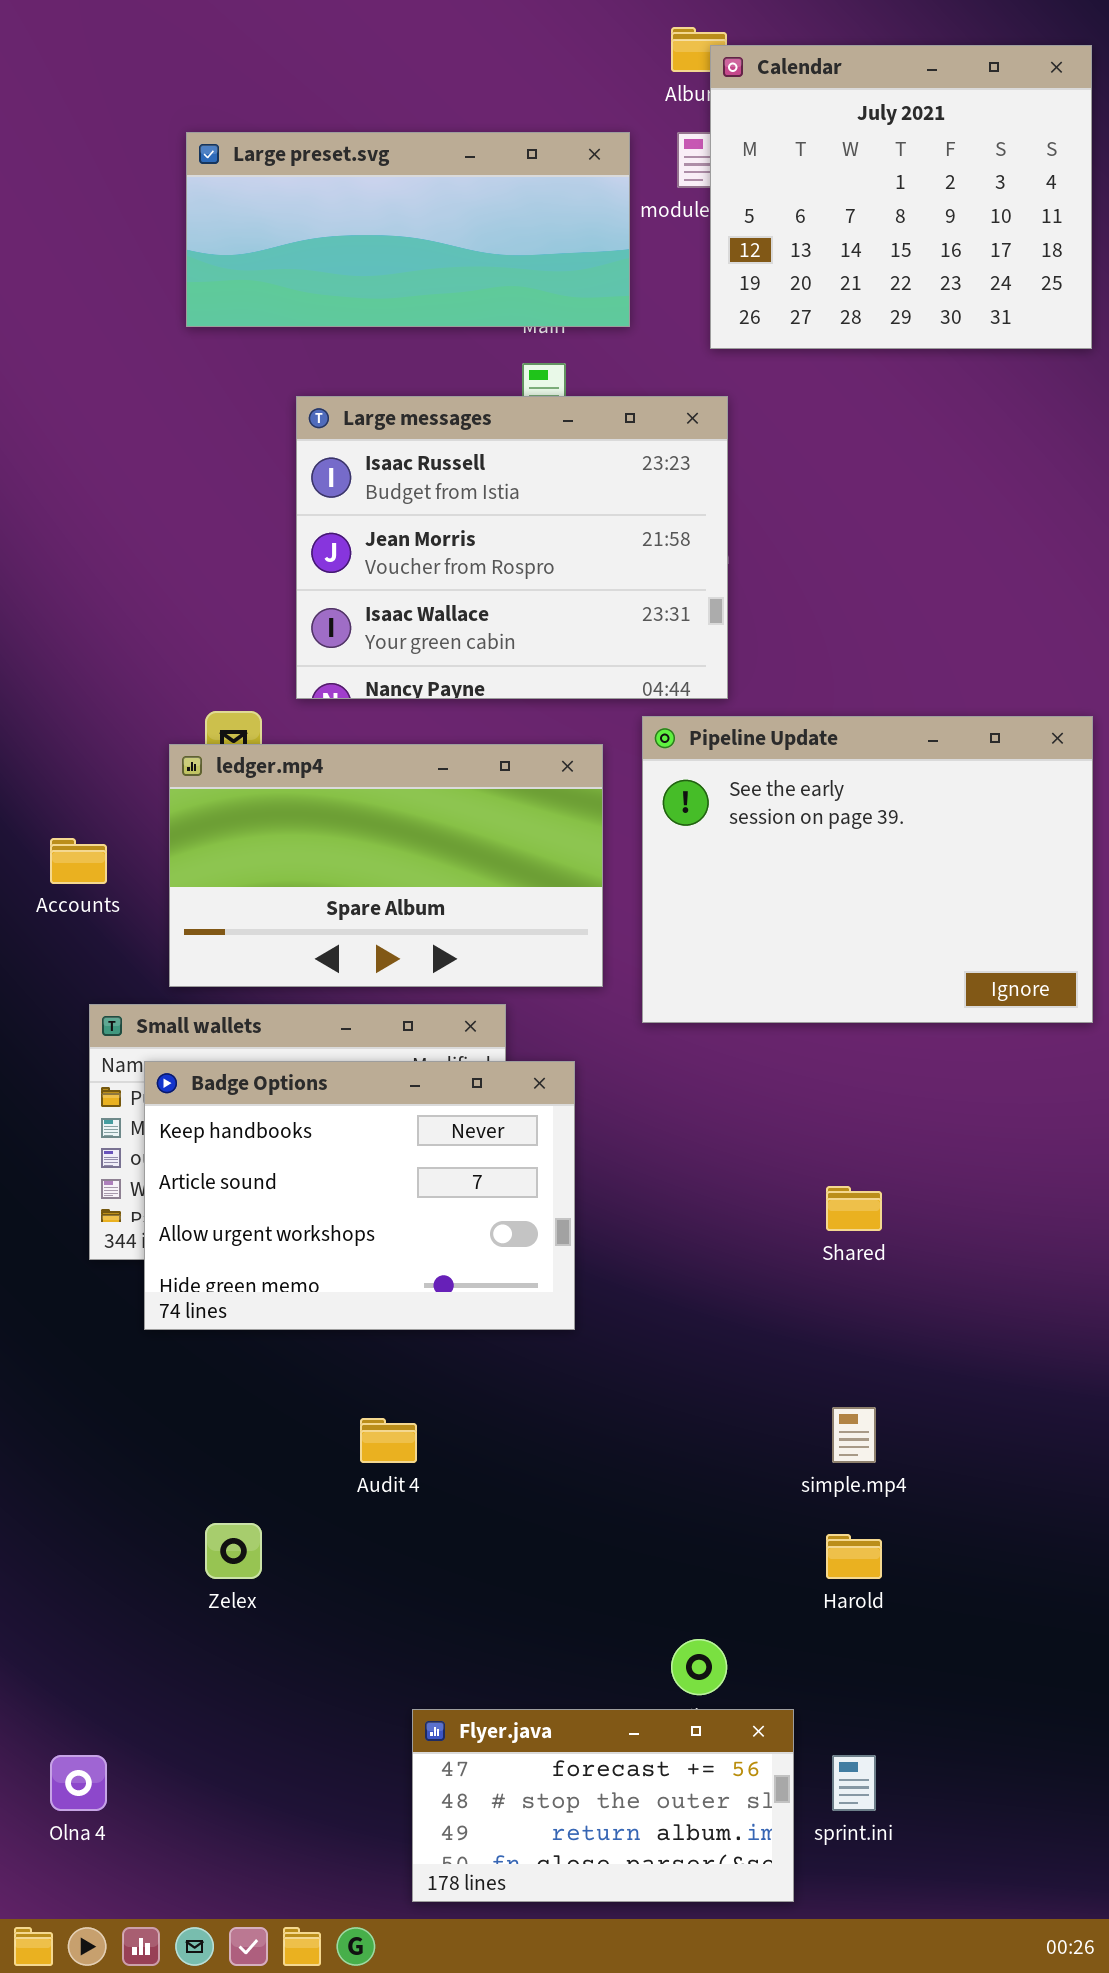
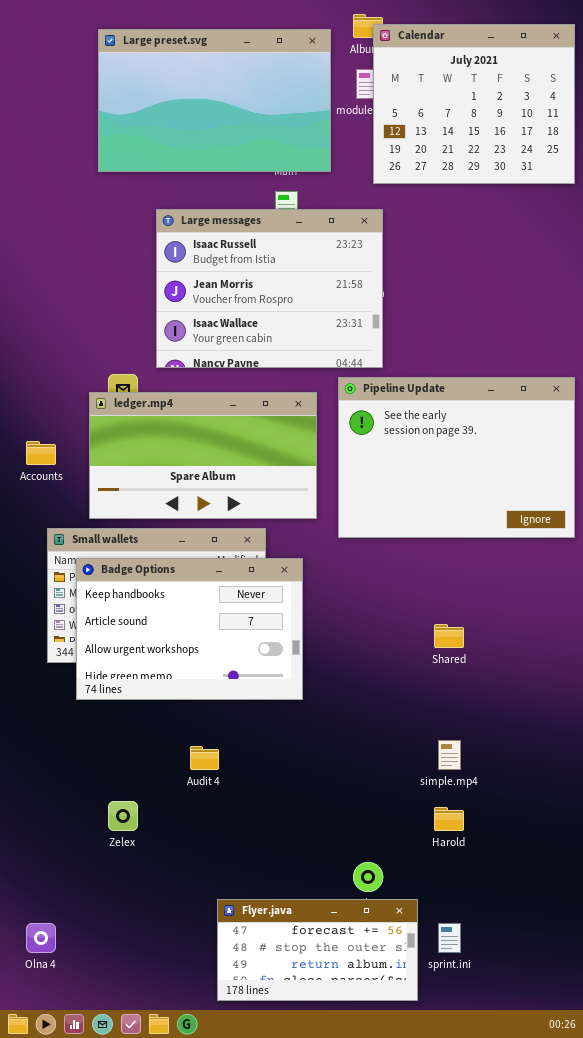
Large preset.svg: [186,132,630,327] -> [98,29,331,172], resized

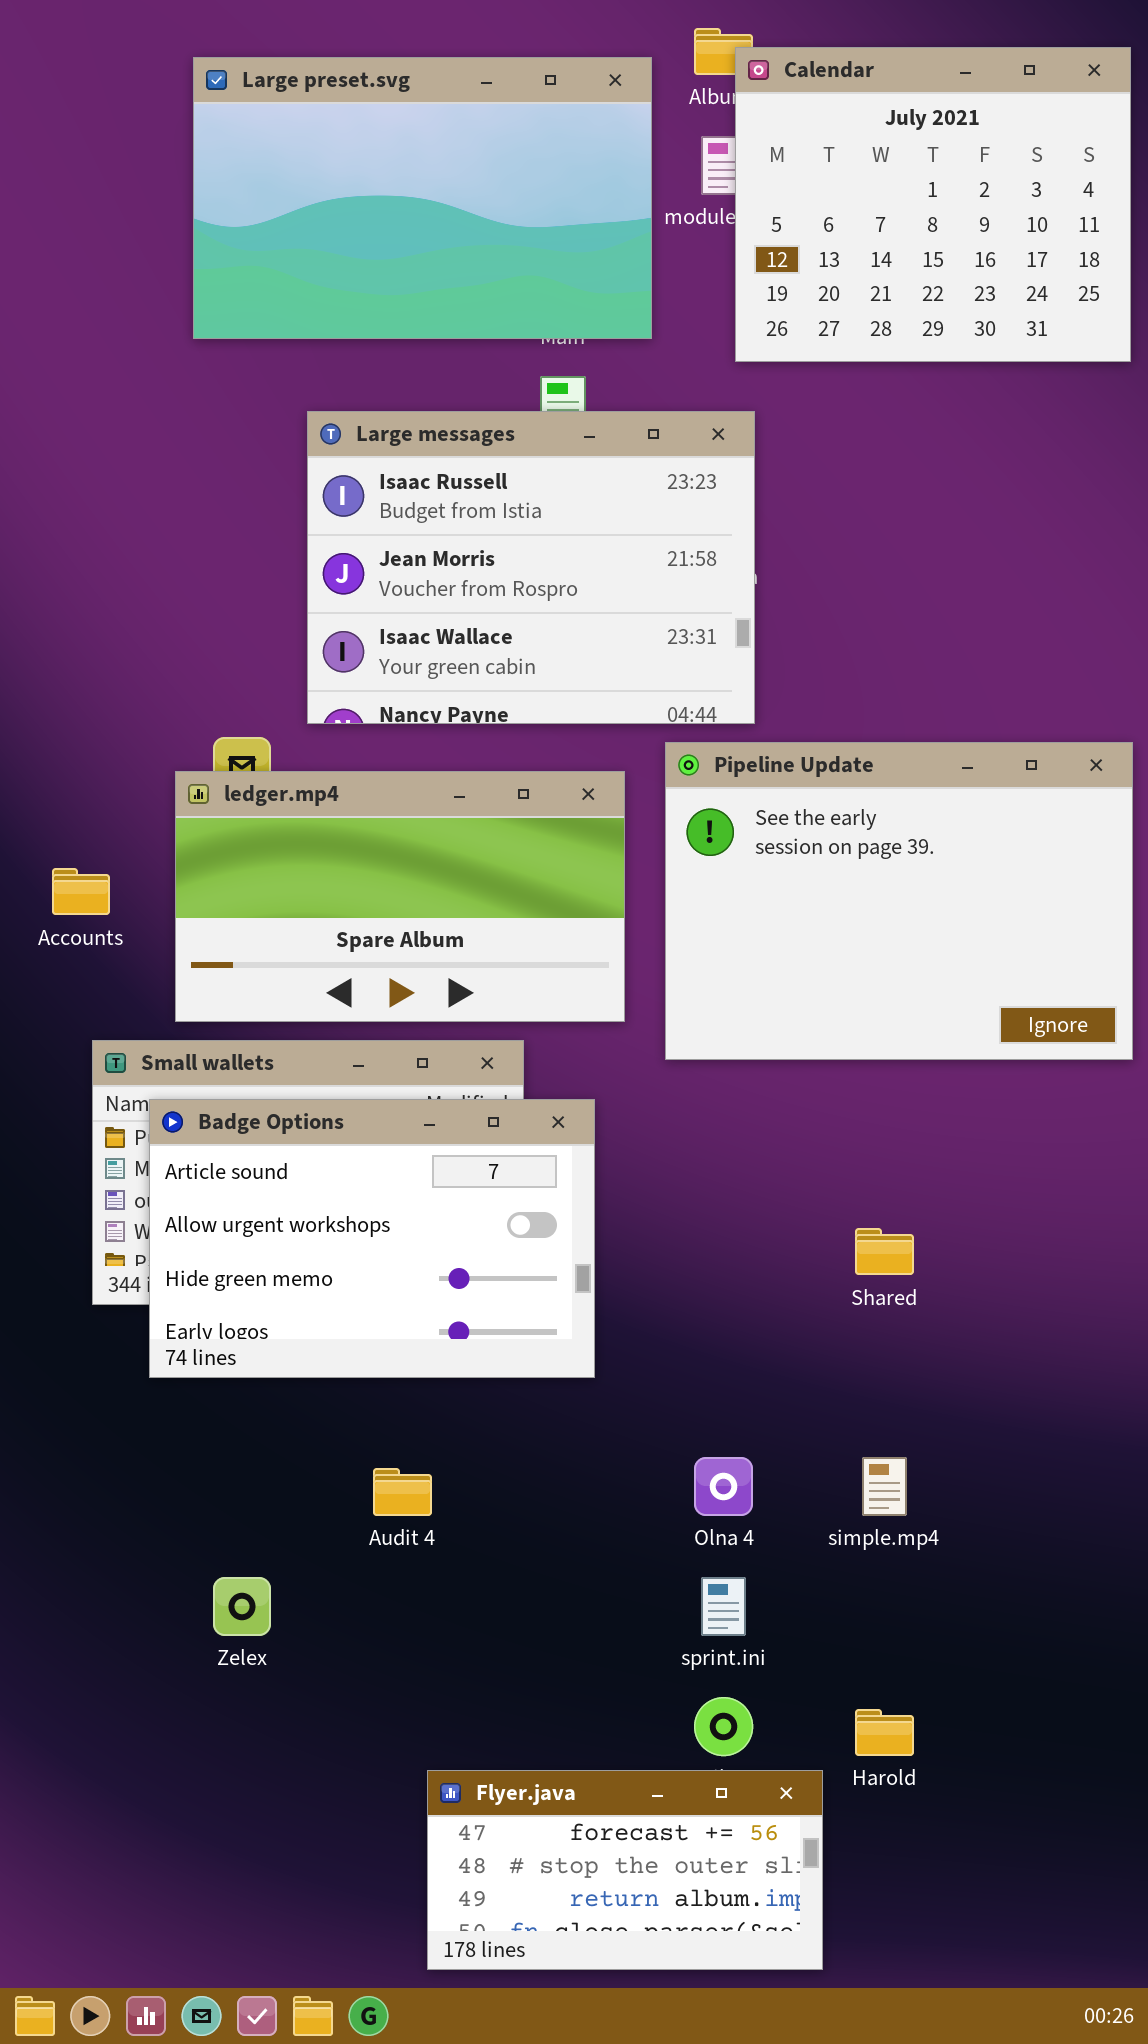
Badge Options: [76,558,303,700] -> [149,1099,595,1378], scrolled down 1 row
Harold: [434,807,464,831] -> [855,1709,914,1756], moved
Olna 4: [26,923,56,953] -> [694,1457,753,1516], moved
sprint.ini: [438,923,461,953] -> [701,1577,746,1636], moved

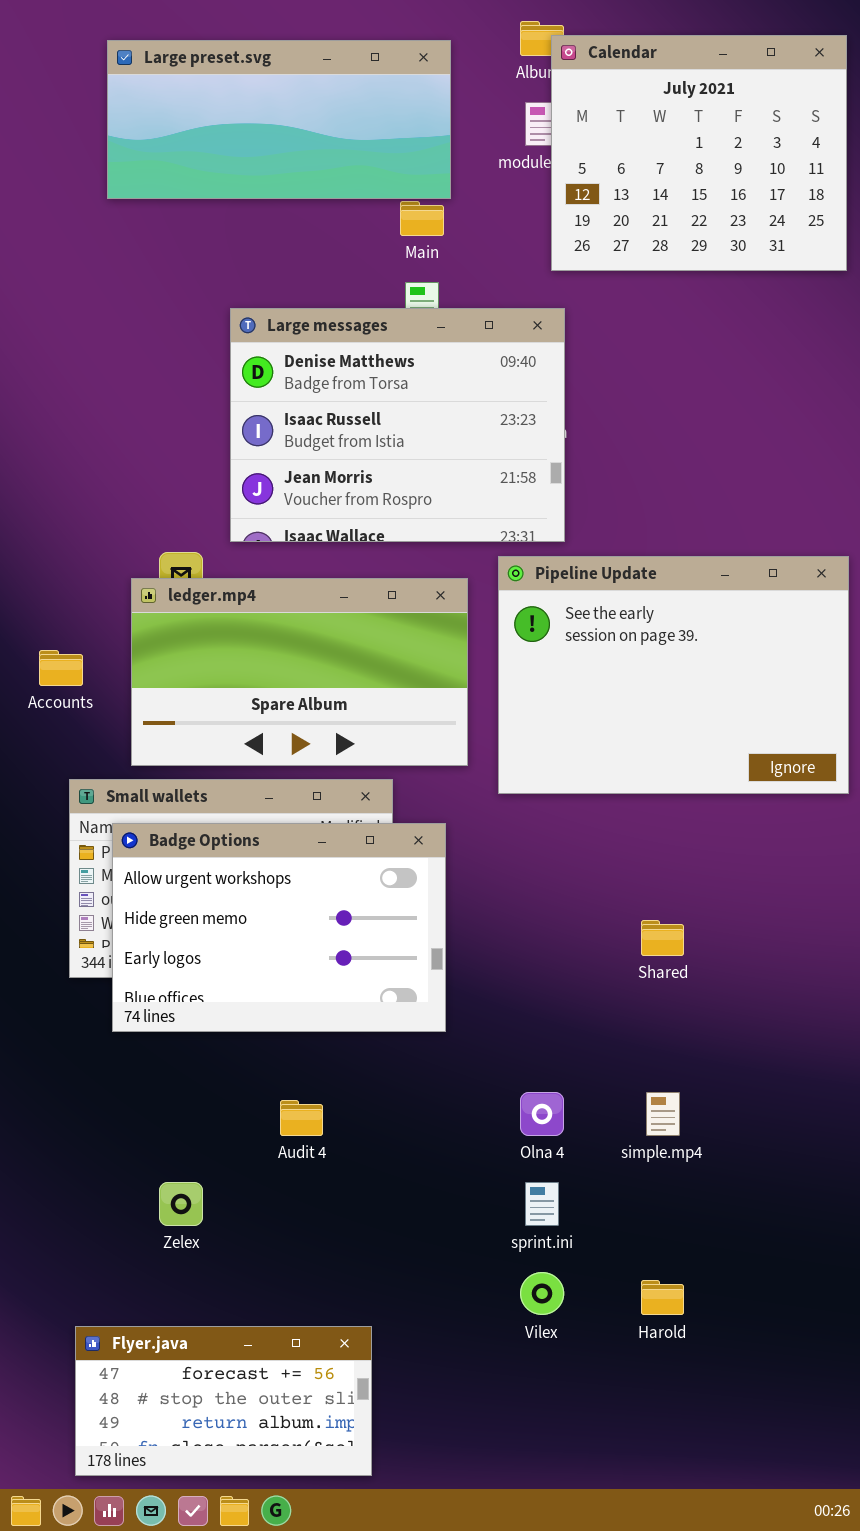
Large preset.svg: [193,57,652,339] -> [107,40,451,199], moved, resized
Large messages: [307,411,755,724] -> [230,308,565,542], scrolled up 1 row
Badge Options: [149,1099,595,1378] -> [112,823,446,1032], scrolled down 1 row
Flyer.java: [427,1770,823,1970] -> [75,1326,372,1476], moved

